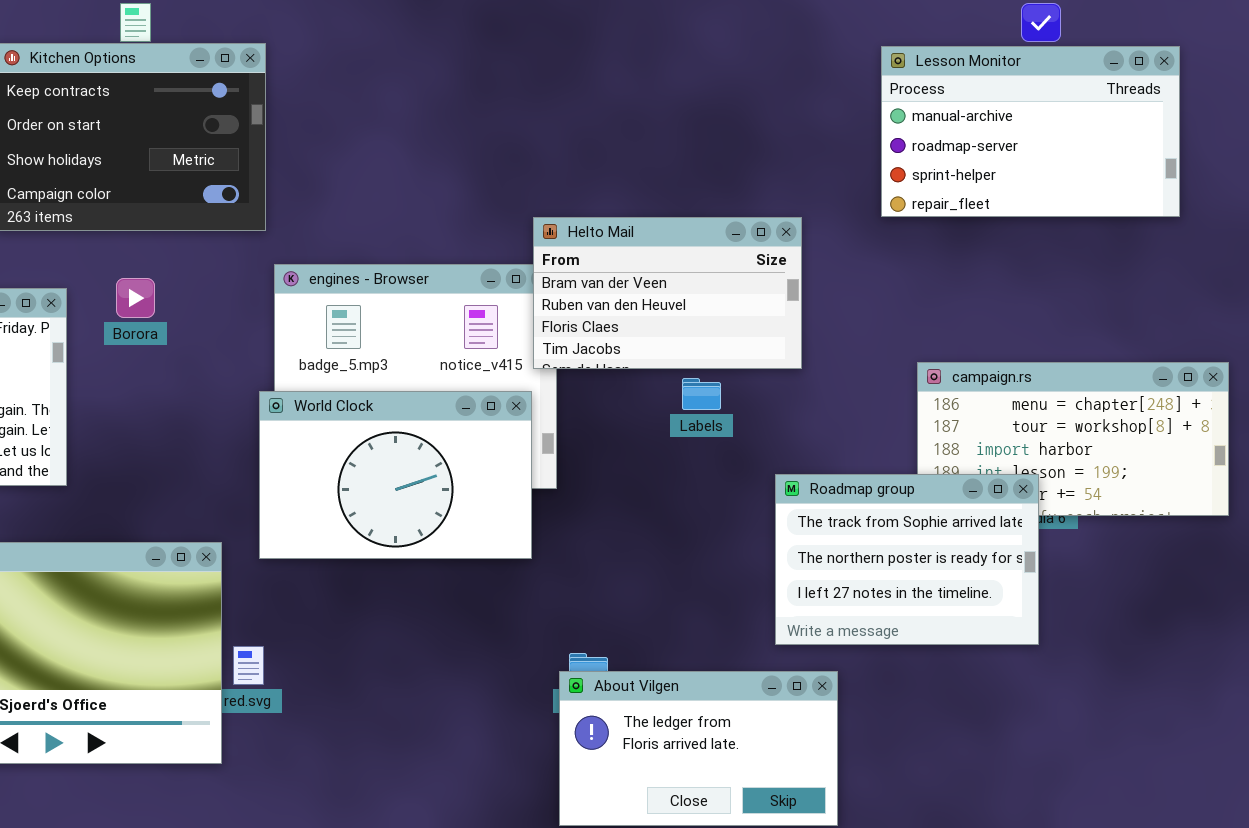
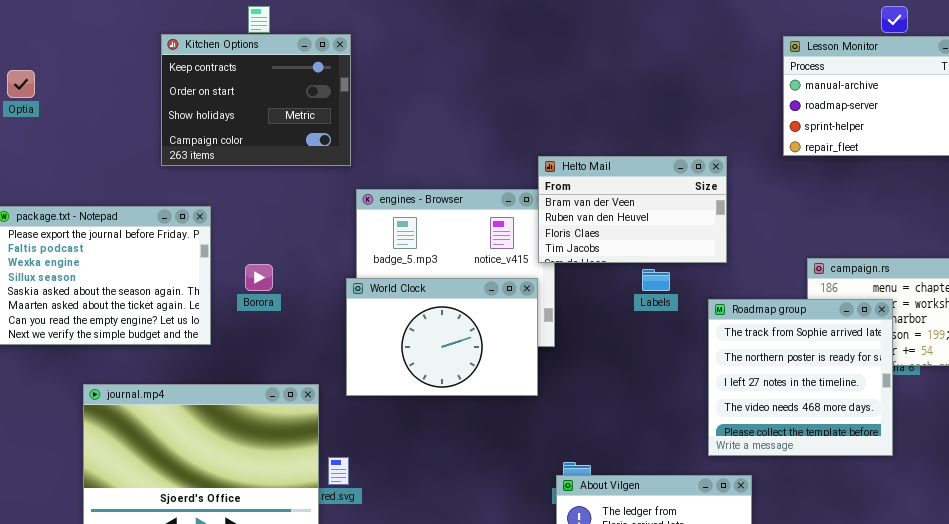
Borora: [116,278,155,318] -> [245,264,273,291], moved
Roadmap group: [775,474,1039,645] -> [708,299,893,456], resized

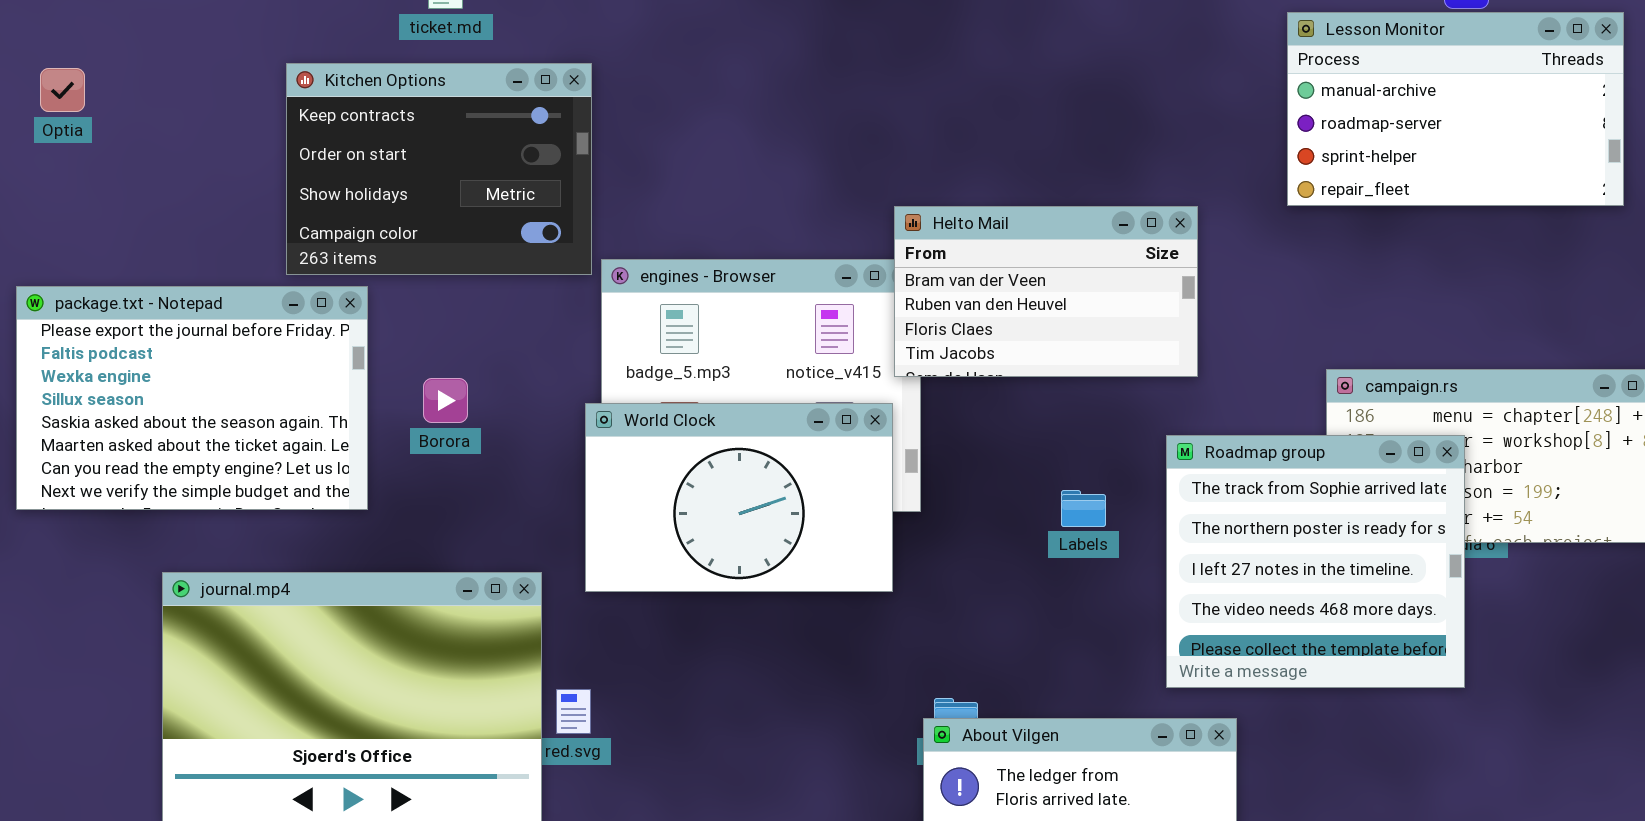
Kitchen Options: [161,34,351,166] -> [286,63,592,275], moved
Labels: [642,269,670,291] -> [1061,490,1106,527], moved

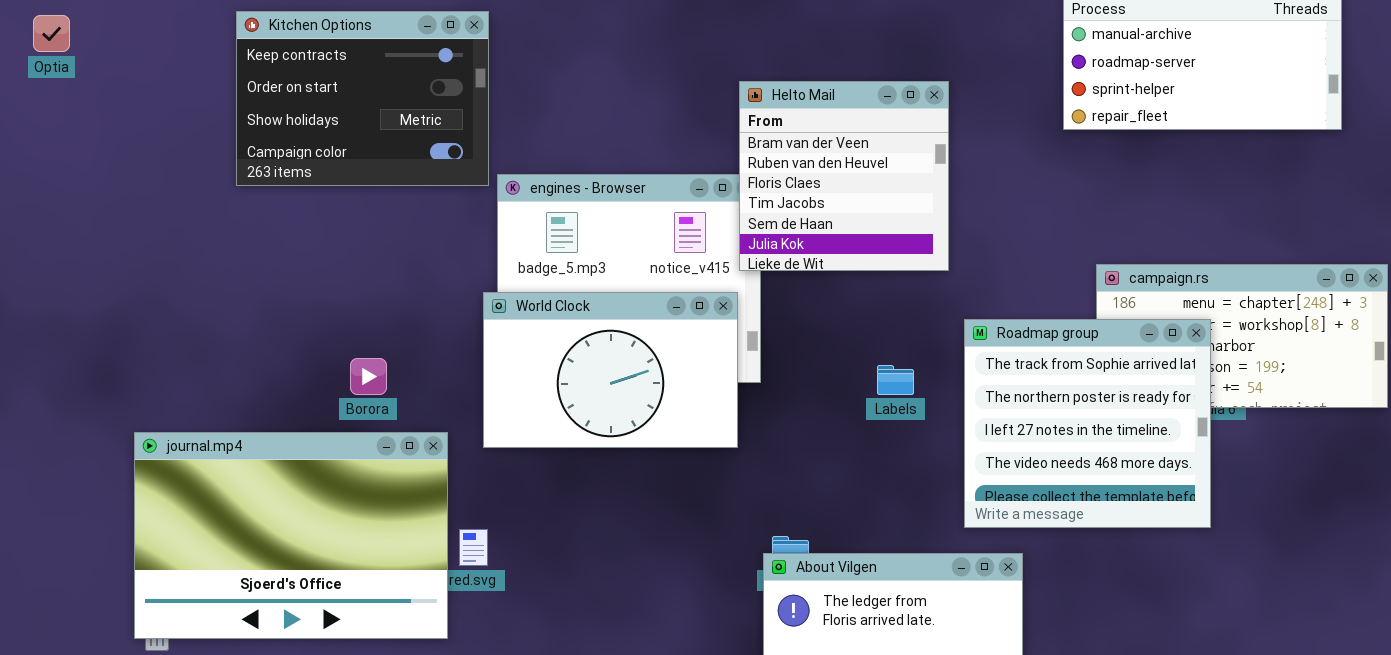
Helto Mail: [894,206,1198,377] -> [739,81,949,271], resized
package.txt - Notepad: [16,286,368,510] -> none, closed
Borora: [423,378,468,423] -> [350,358,387,395], moved

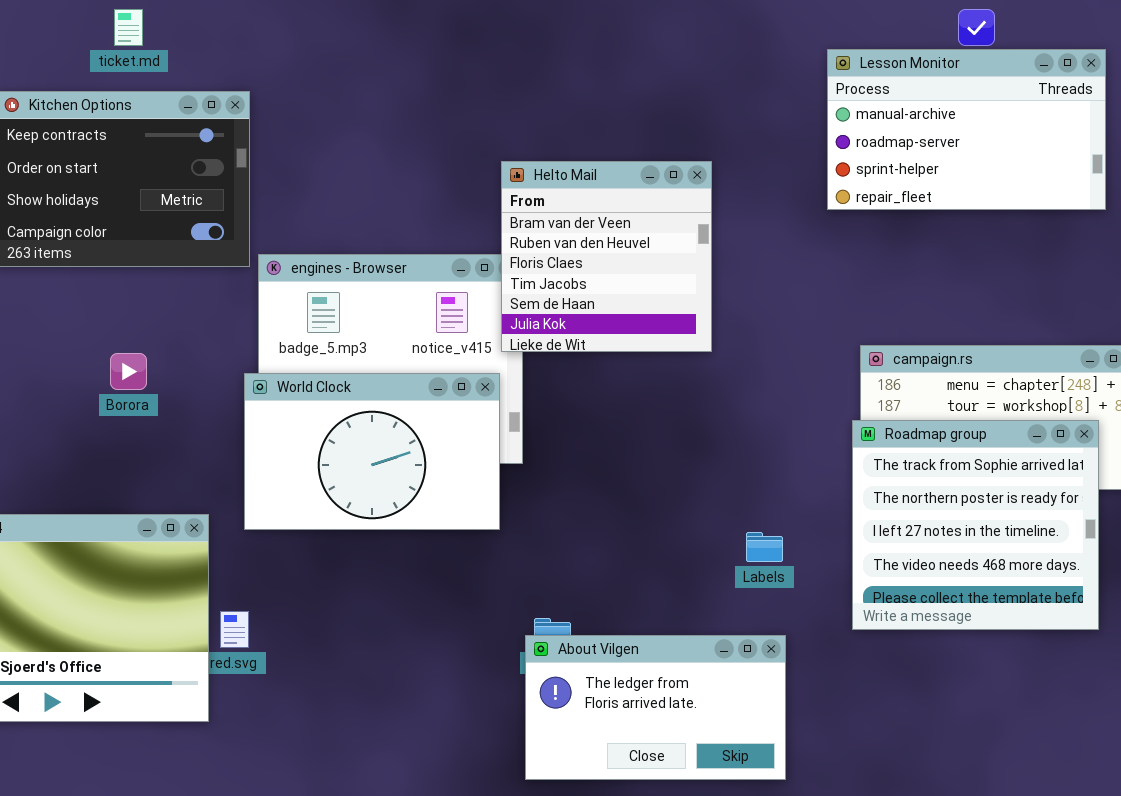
Roadmap group: [964,319,1211,528] -> [852,420,1099,630], moved
Borora: [350,358,387,395] -> [110,353,147,390], moved
Labels: [877,365,914,395] -> [746,532,783,562], moved

